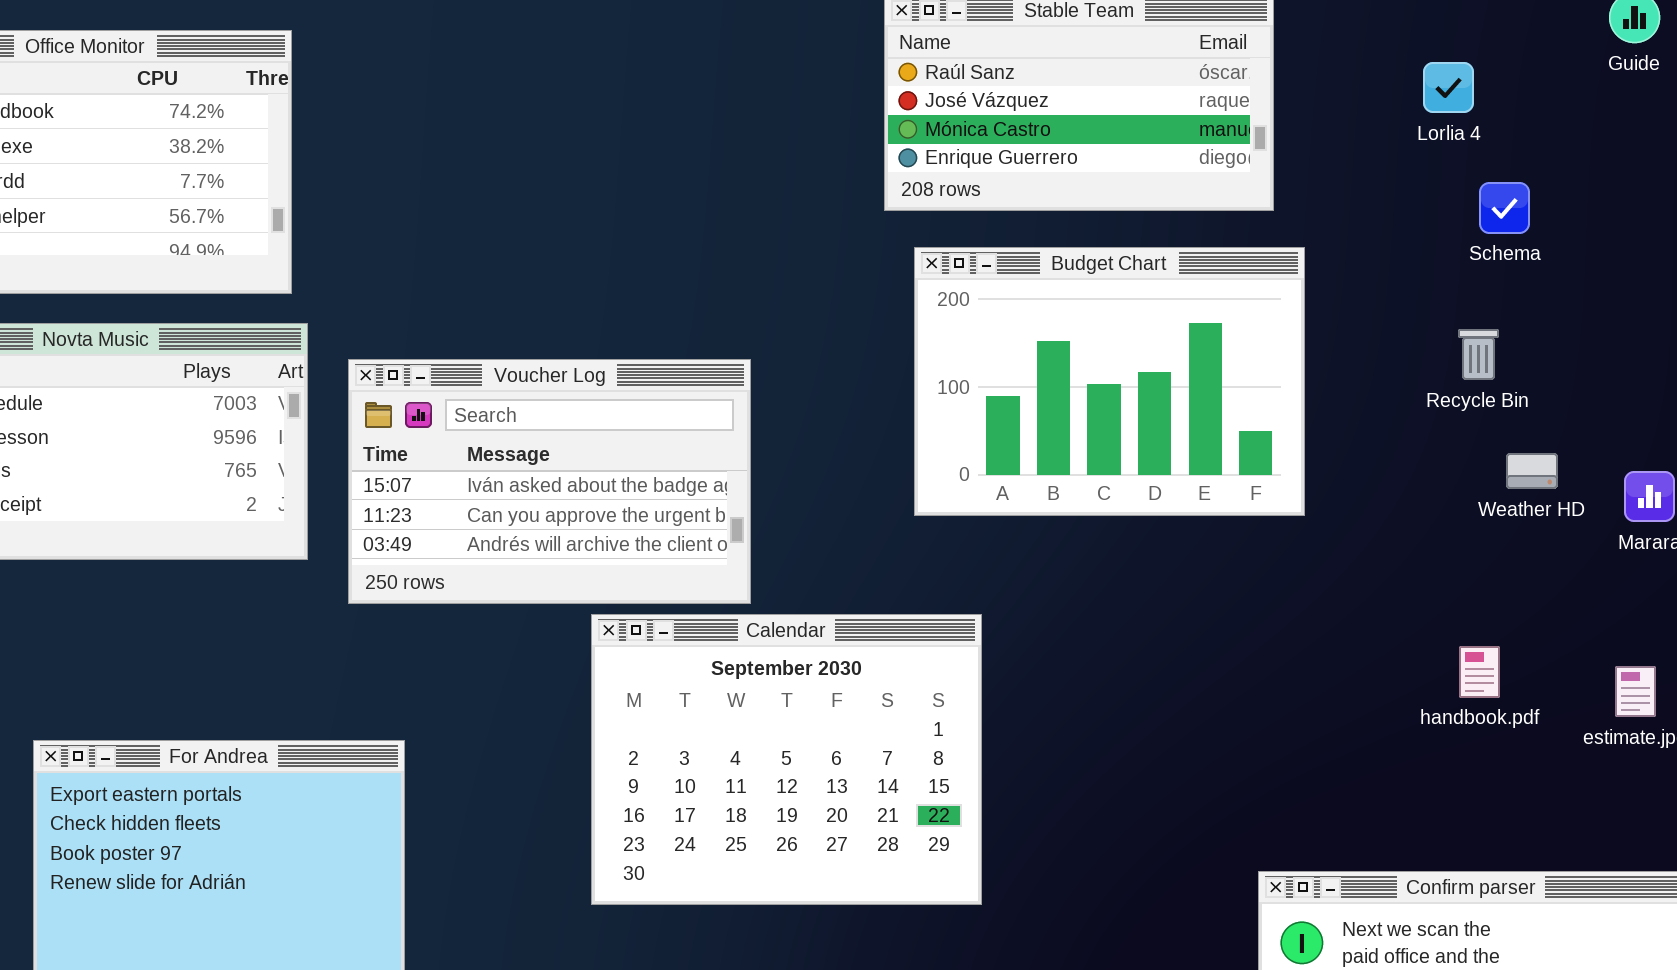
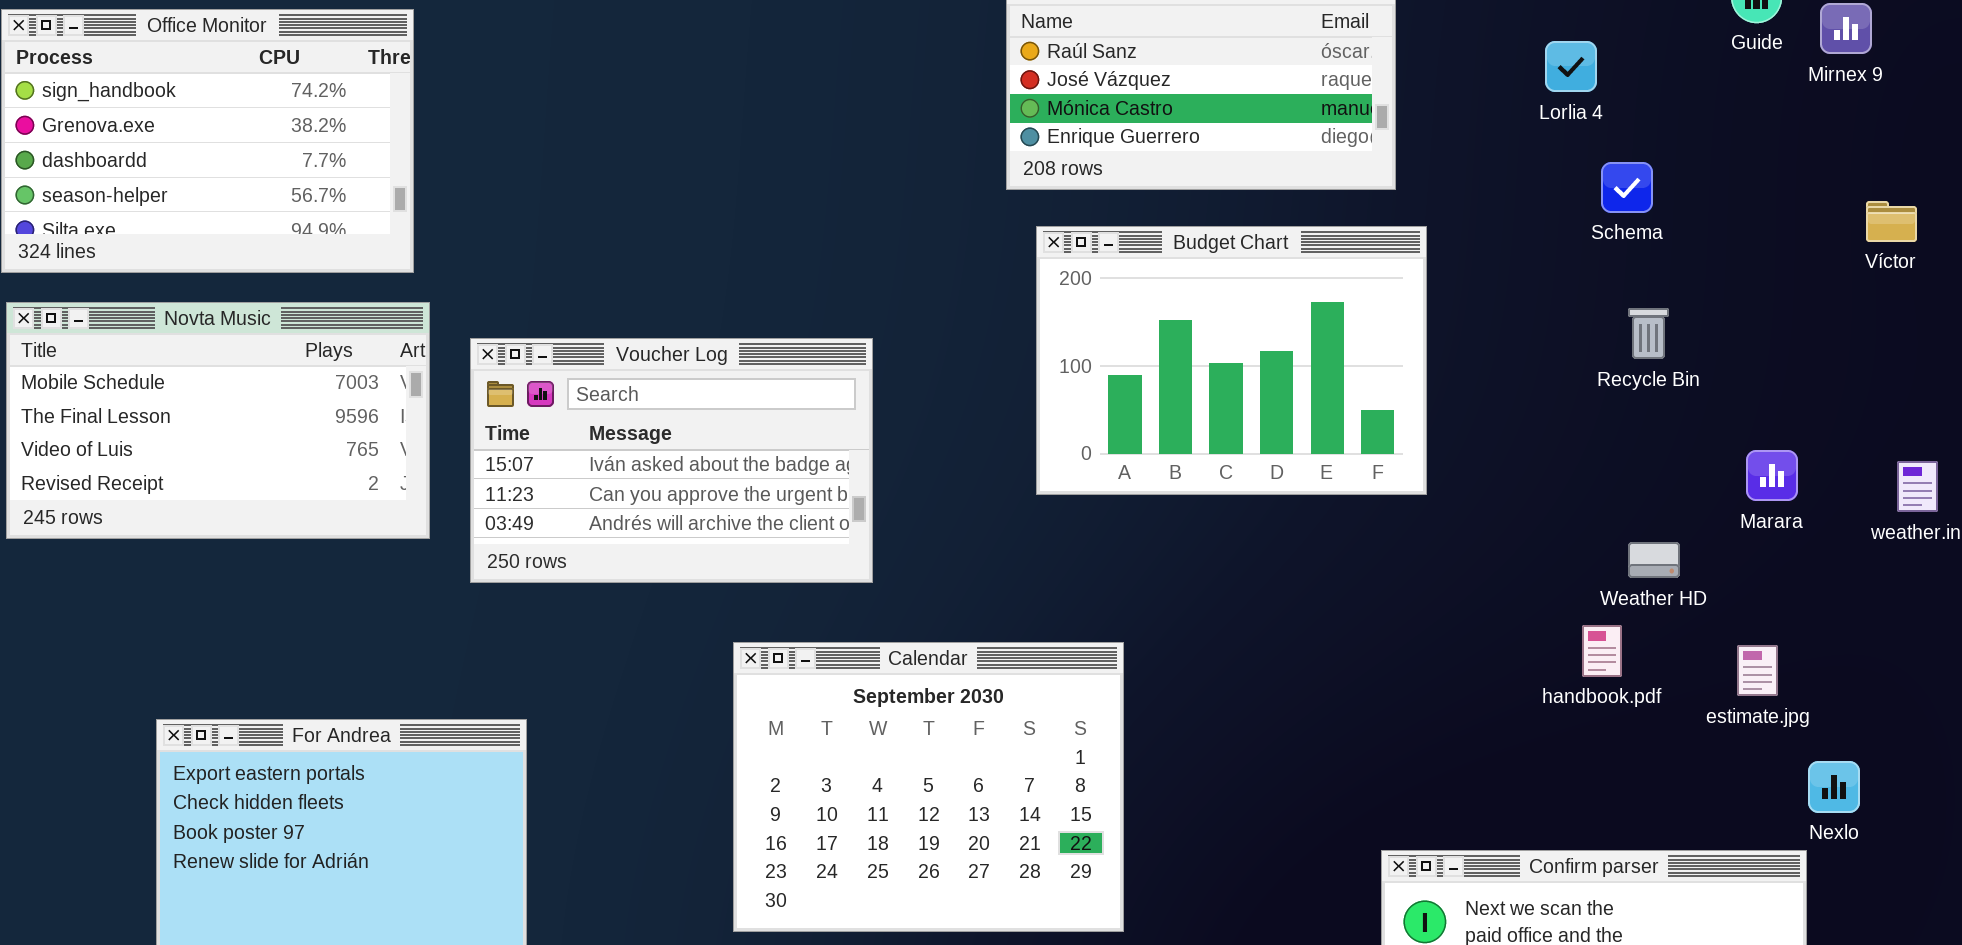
Recycle Bin: [1458,329,1499,380] -> [1628,308,1669,359], moved
Weather HD: [1506,453,1558,489] -> [1628,542,1680,578], moved
Calendar: [591,614,982,905] -> [733,642,1124,932], moved

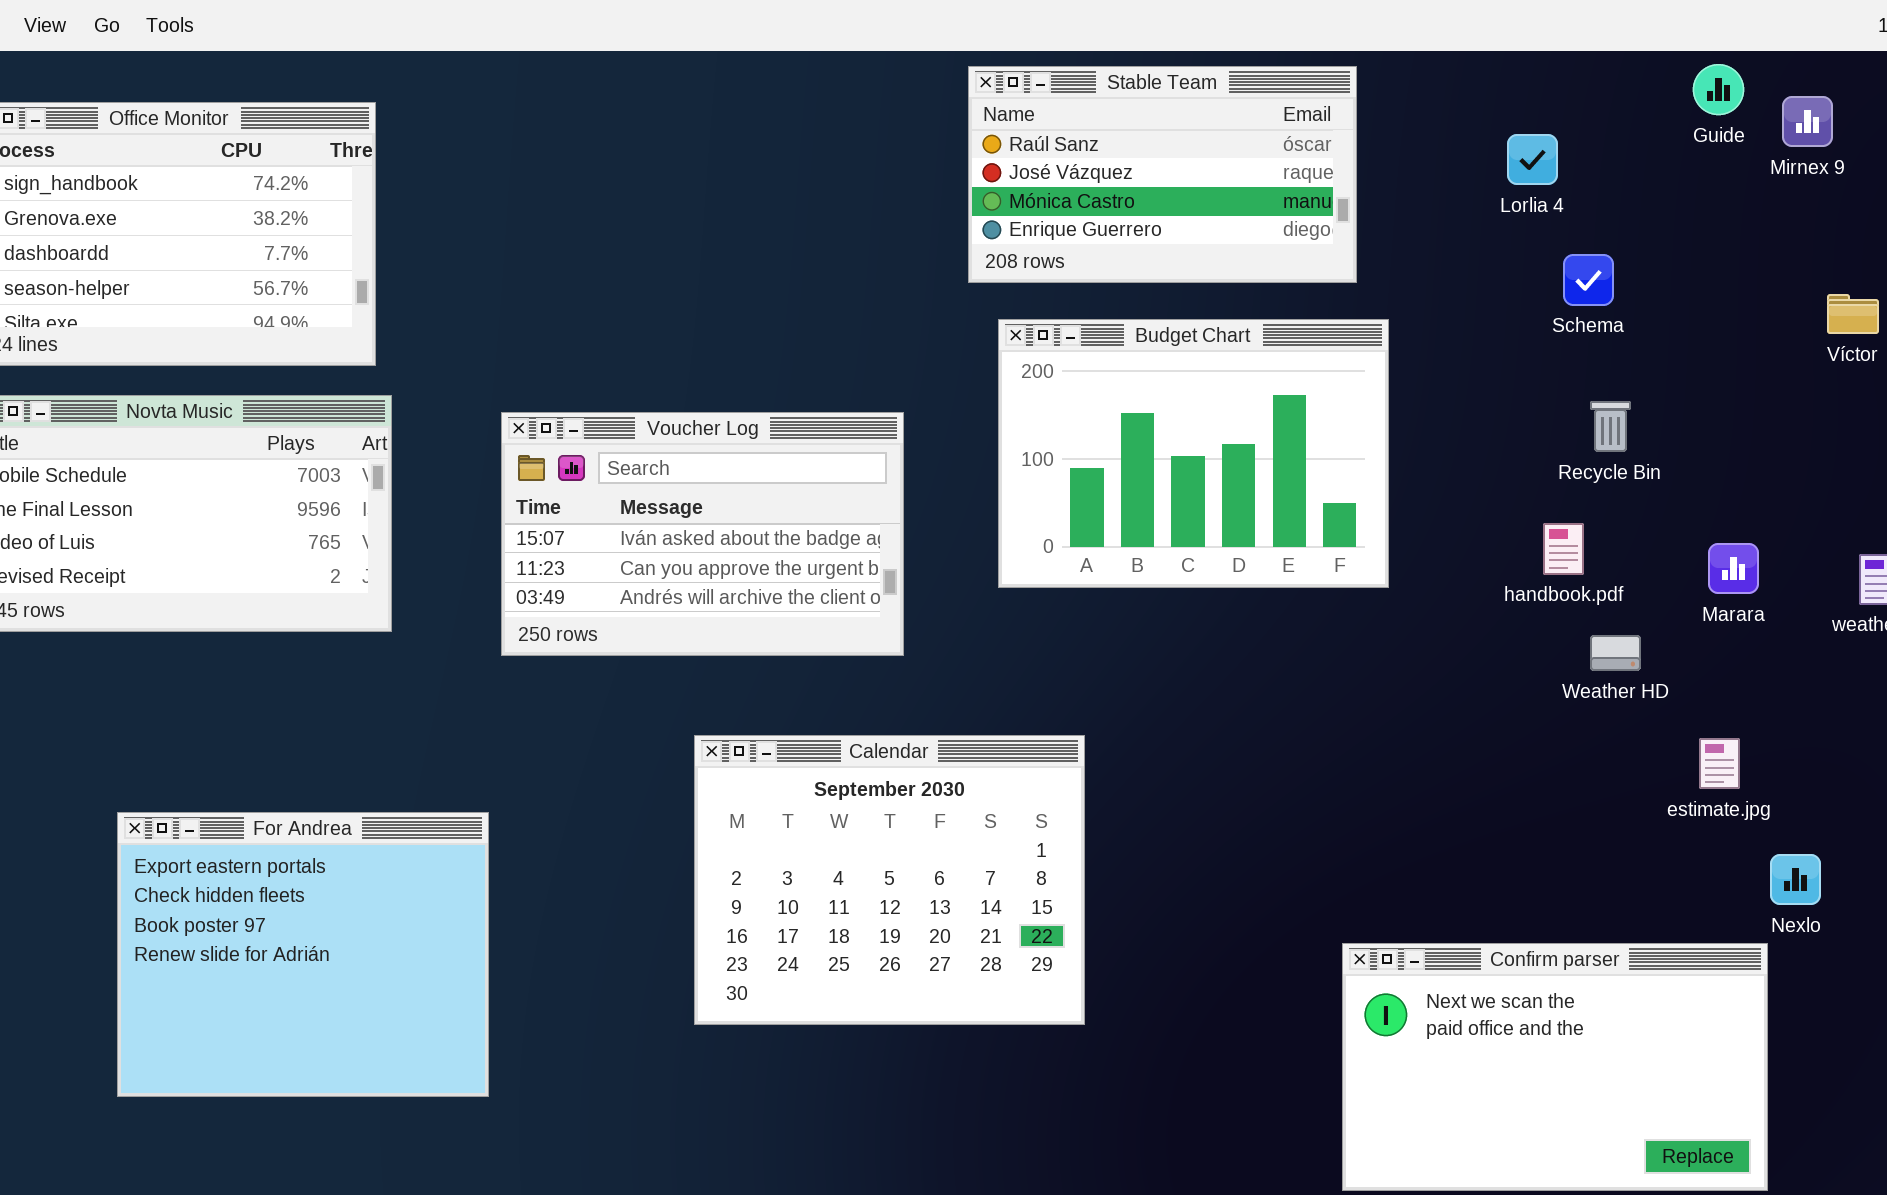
Voucher Log: [470,338,873,583] -> [501,412,904,656], moved
handbook.pdf: [1582,625,1622,677] -> [1543,523,1584,575], moved

